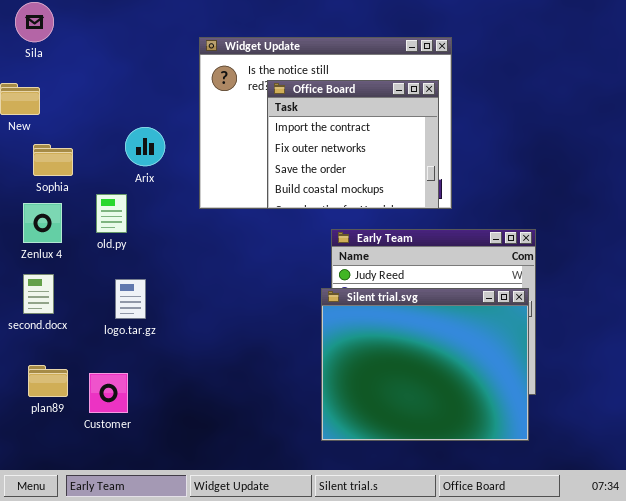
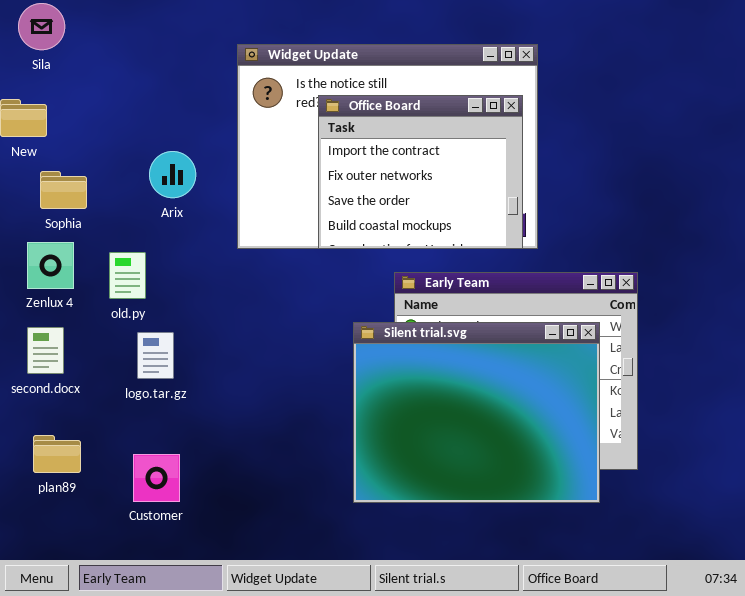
old.py: [96,194,127,233] -> [109,252,146,299], moved
Silent trial.svg: [321,288,529,441] -> [353,322,600,503], moved
Customer: [89,373,128,413] -> [133,454,180,502], moved

